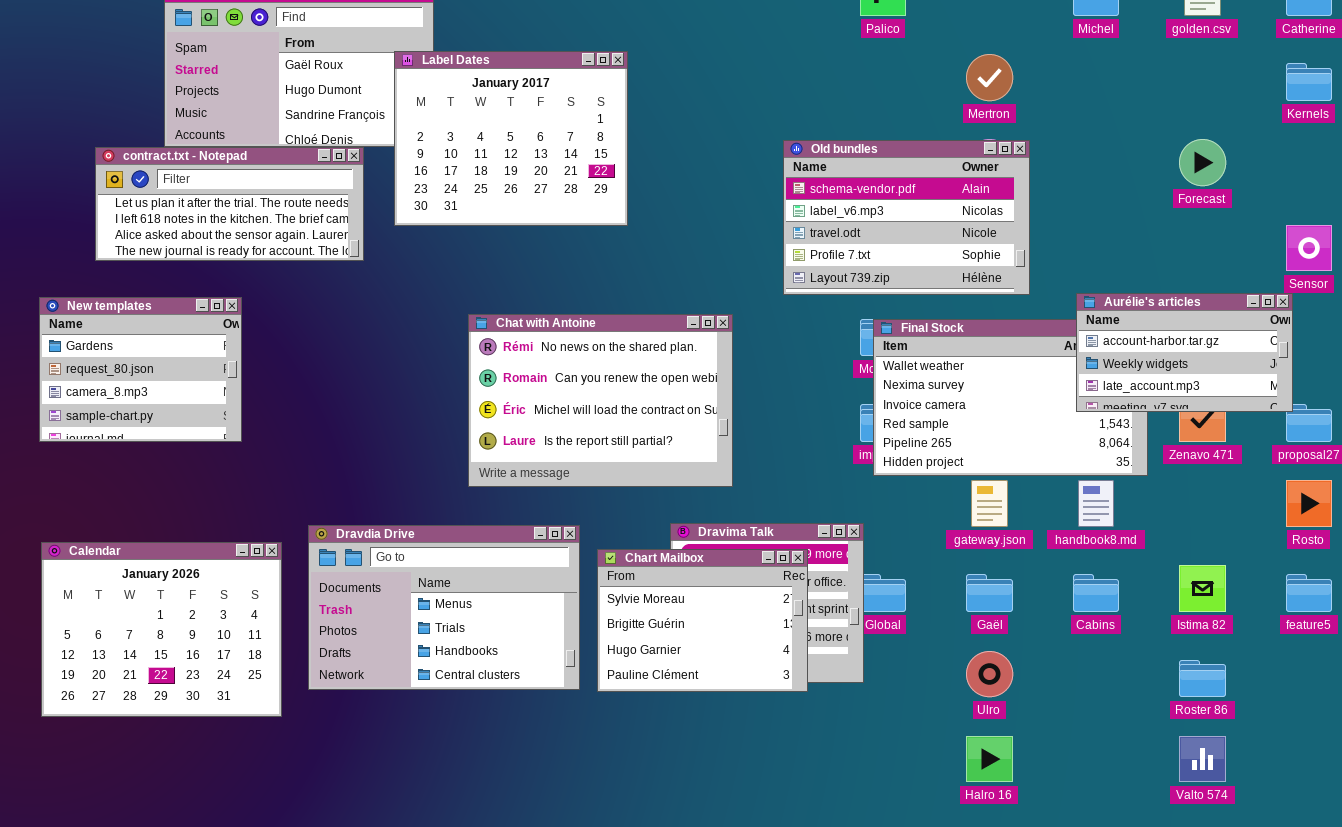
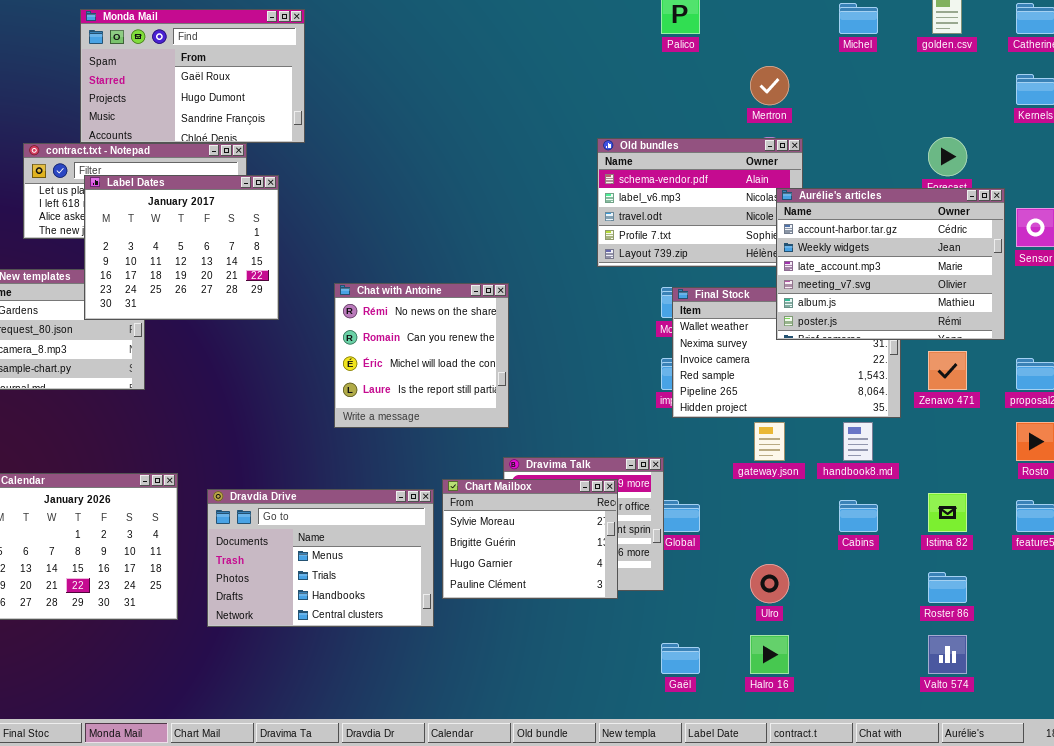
Label Dates: [394,51,628,226] -> [84,175,279,320], moved
Aurélie's articles: [1076,293,1293,412] -> [776,188,1005,340], moved, resized
Chat with Antoine: [468,314,733,487] -> [334,283,509,428], resized
Dravdia Drive: [308,525,580,690] -> [207,489,434,627], moved
Gaël: [966,574,1013,612] -> [661,643,700,674], moved

